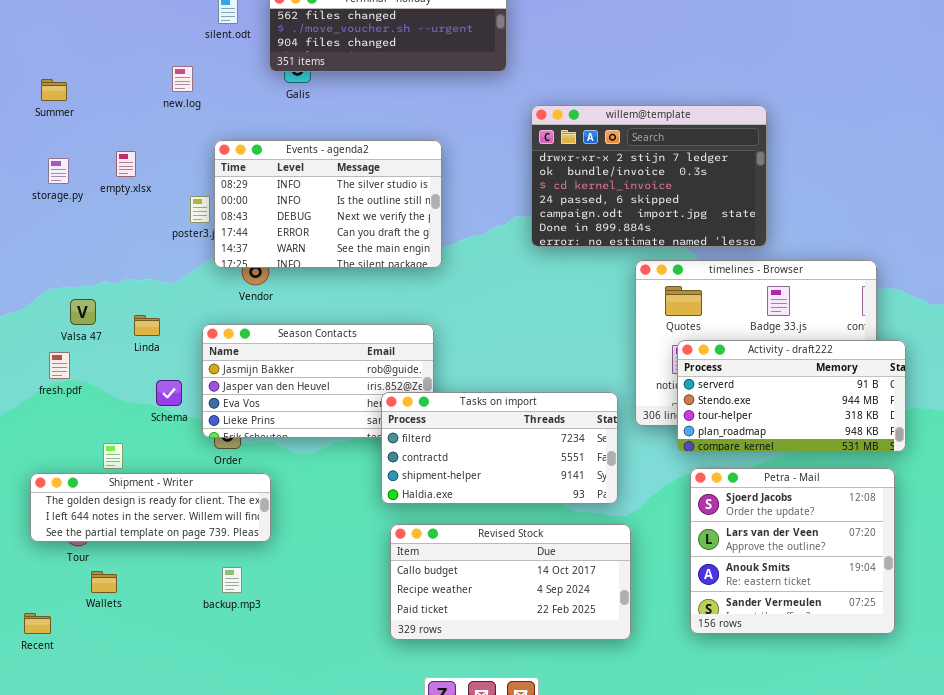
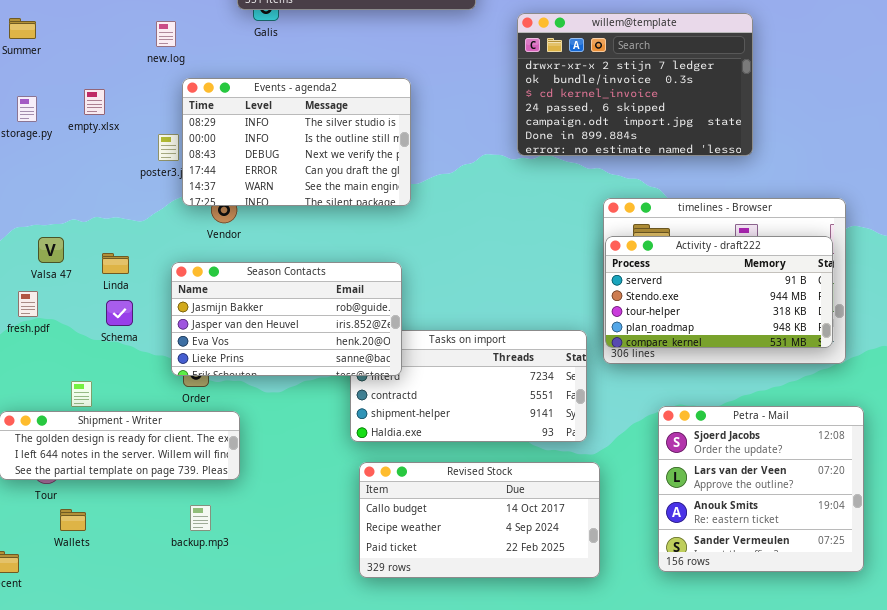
new.log: [172,66,193,92] -> [156,21,176,47], moved
willem@template: [531,105,767,247] -> [517,13,753,156], moved
Season Contacts: [202,324,434,438] -> [171,262,402,376], raised
Activity - draft222: [677,340,906,452] -> [605,236,833,348], moved
Schema: [156,380,182,406] -> [106,300,133,326], moved

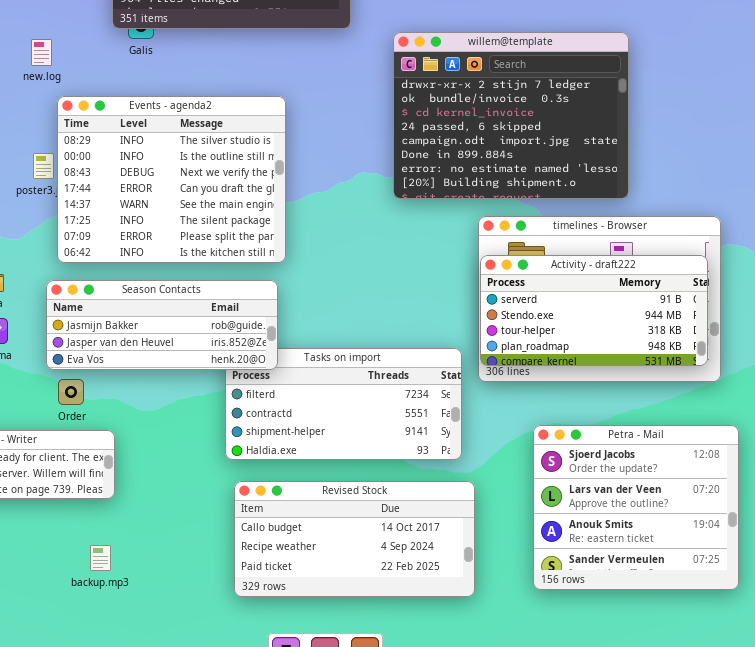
willem@template: [517,13,753,156] -> [393,32,629,199], resized
Events - agenda2: [182,78,411,206] -> [57,96,286,263], resized
Season Contacts: [171,262,402,376] -> [46,280,278,370], resized
backup.mp3: [190,505,211,531] -> [90,545,111,571], moved

